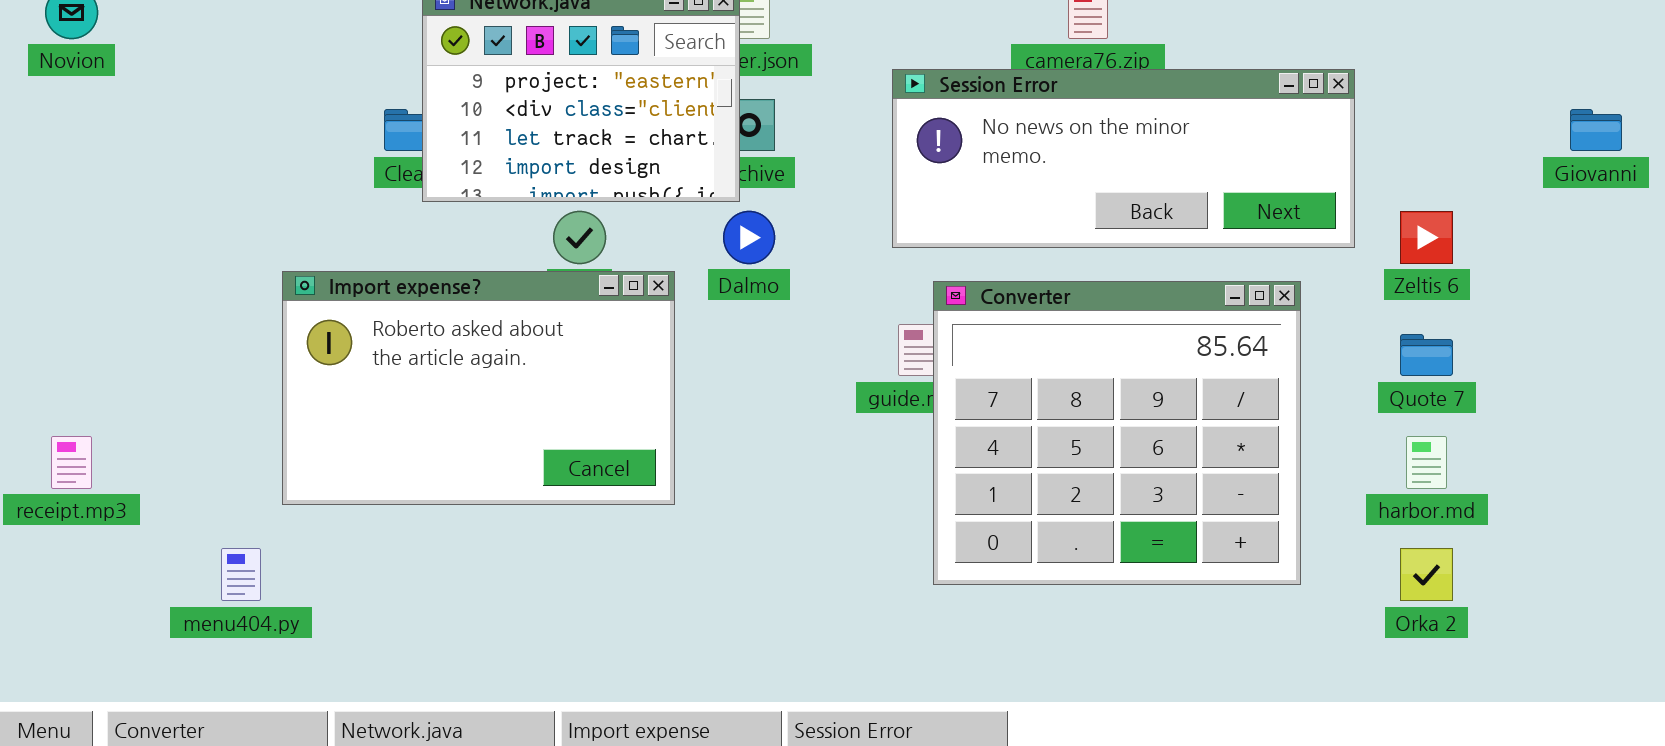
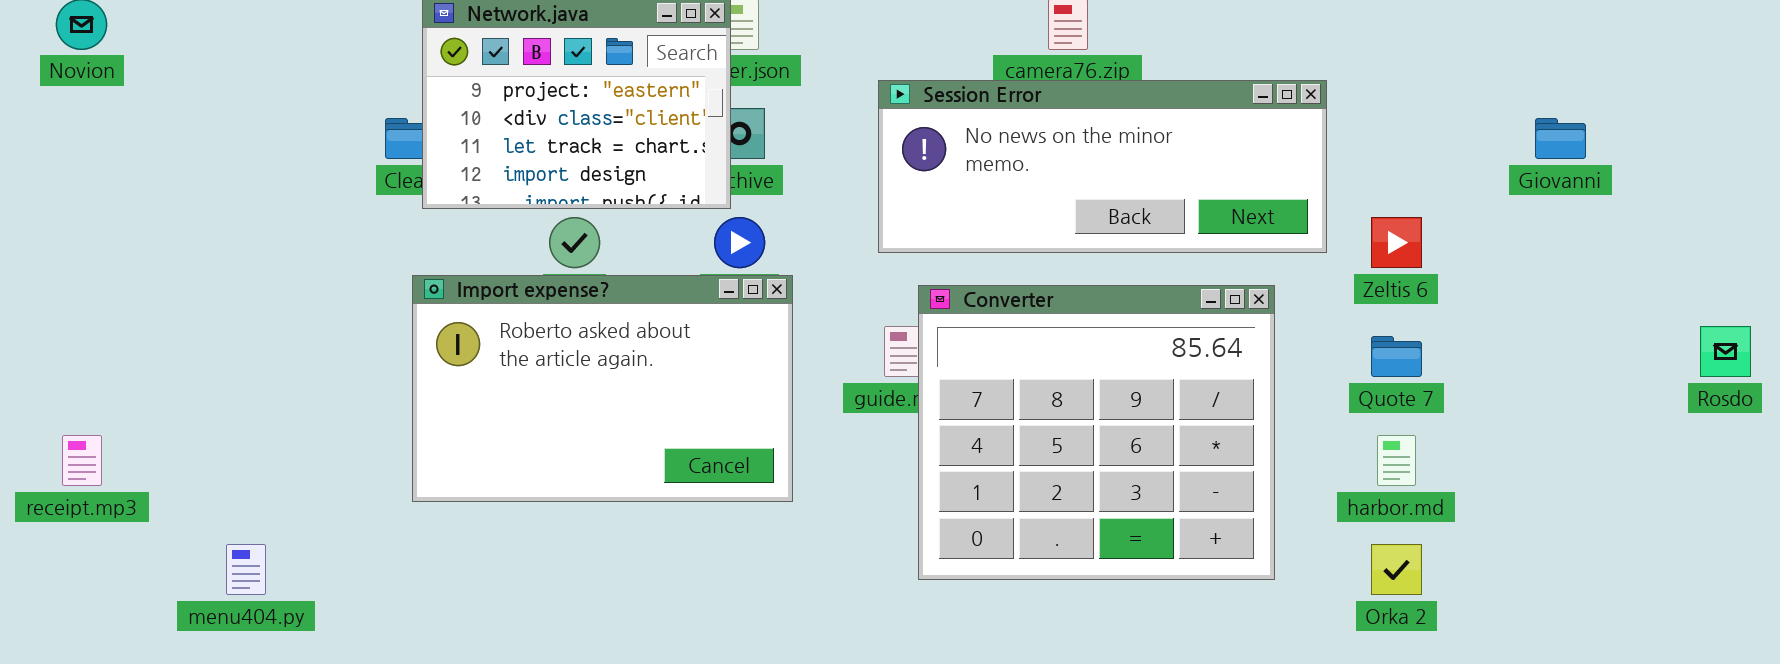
Import expense?: [282,271,675,505] -> [412,275,793,502], moved

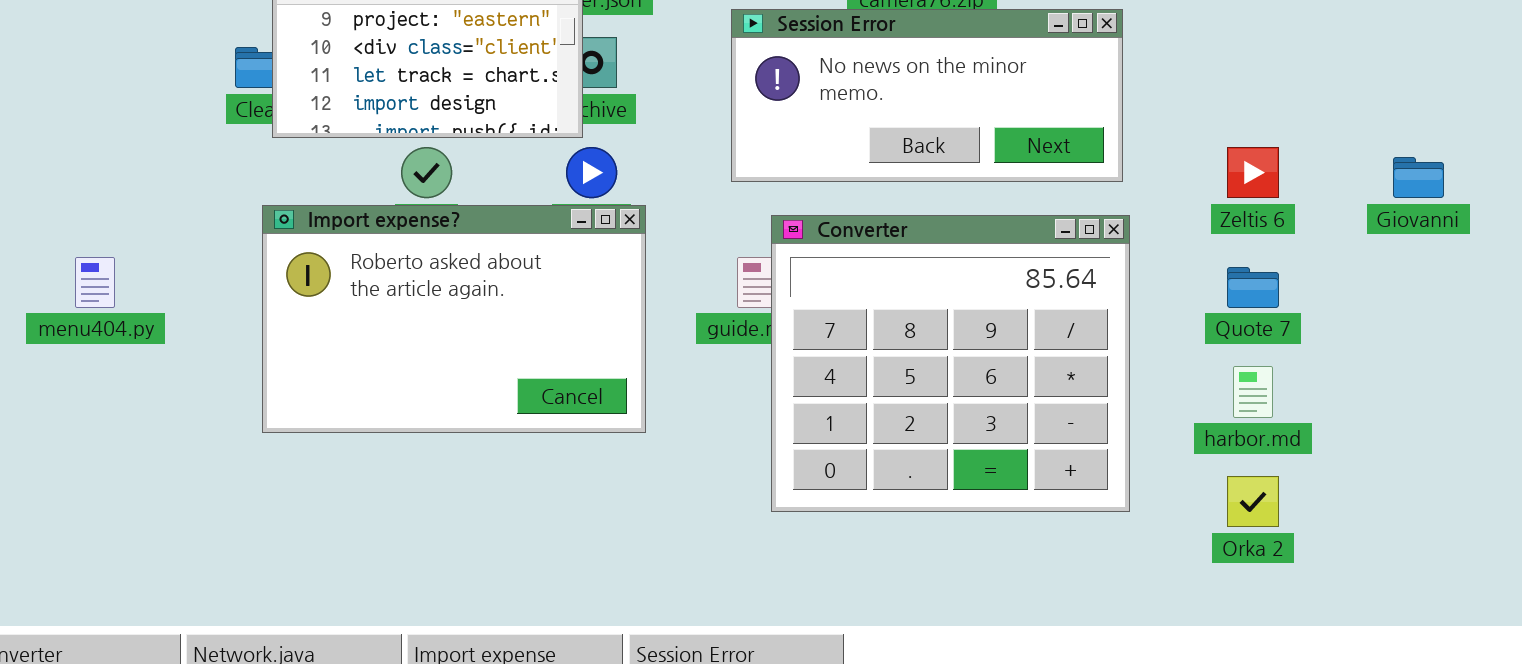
Session Error: [878,80,1327,253] -> [731,9,1123,182], resized
Giovanni: [1535,118,1586,159] -> [1393,157,1444,198], moved
menu404.py: [226,544,266,595] -> [75,257,115,308], moved

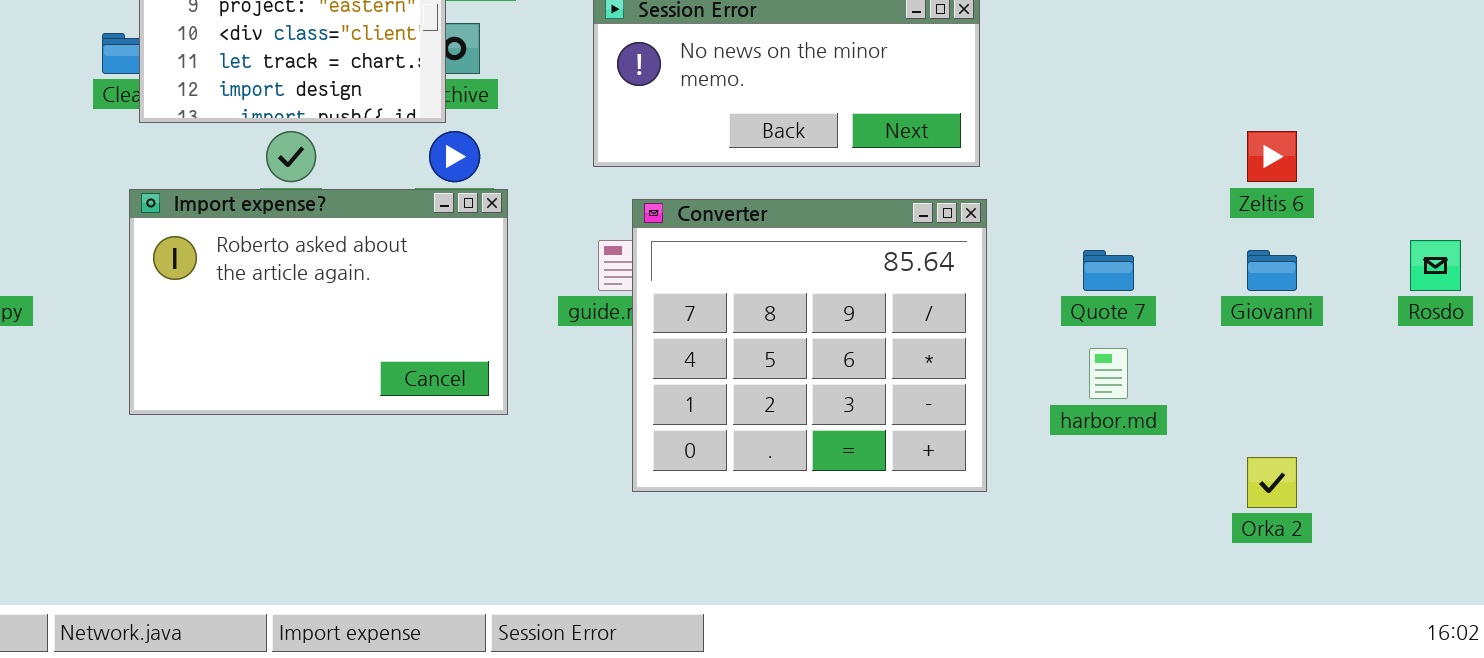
Zeltis 6: [1227,147,1279,198] -> [1247,131,1297,182], moved
Giovanni: [1393,157,1444,198] -> [1247,250,1297,291], moved
Orka 2: [1227,476,1279,527] -> [1247,457,1297,508], moved

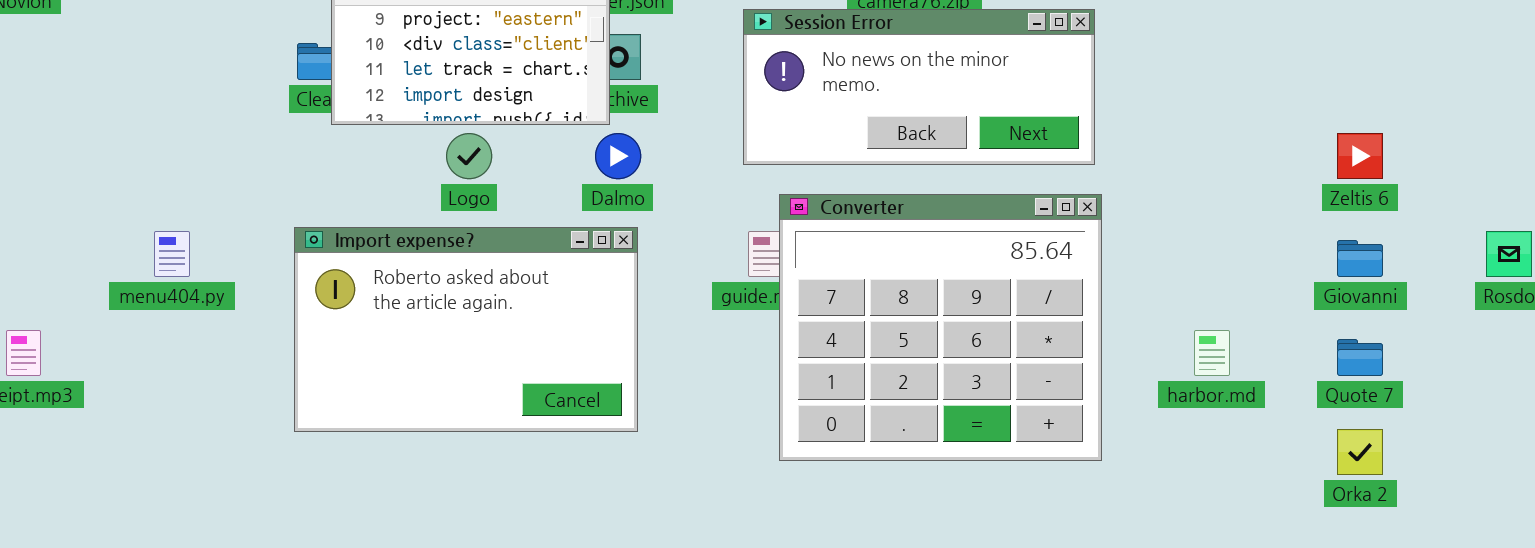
Import expense?: [129,189,508,415] -> [294,227,638,432], moved
Quote 7: [1083,250,1134,291] -> [1337,339,1383,376], moved

